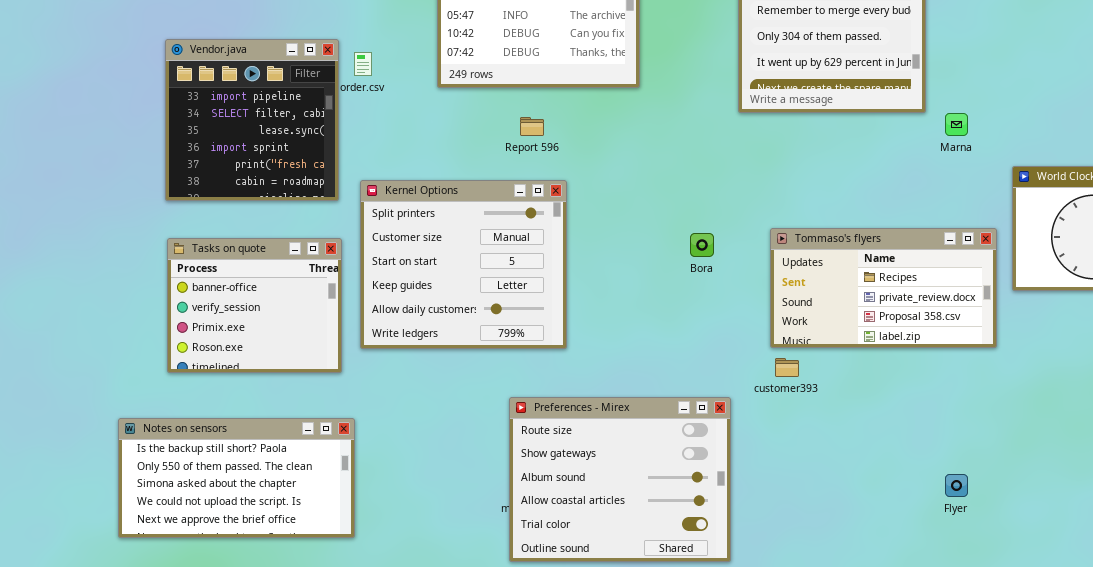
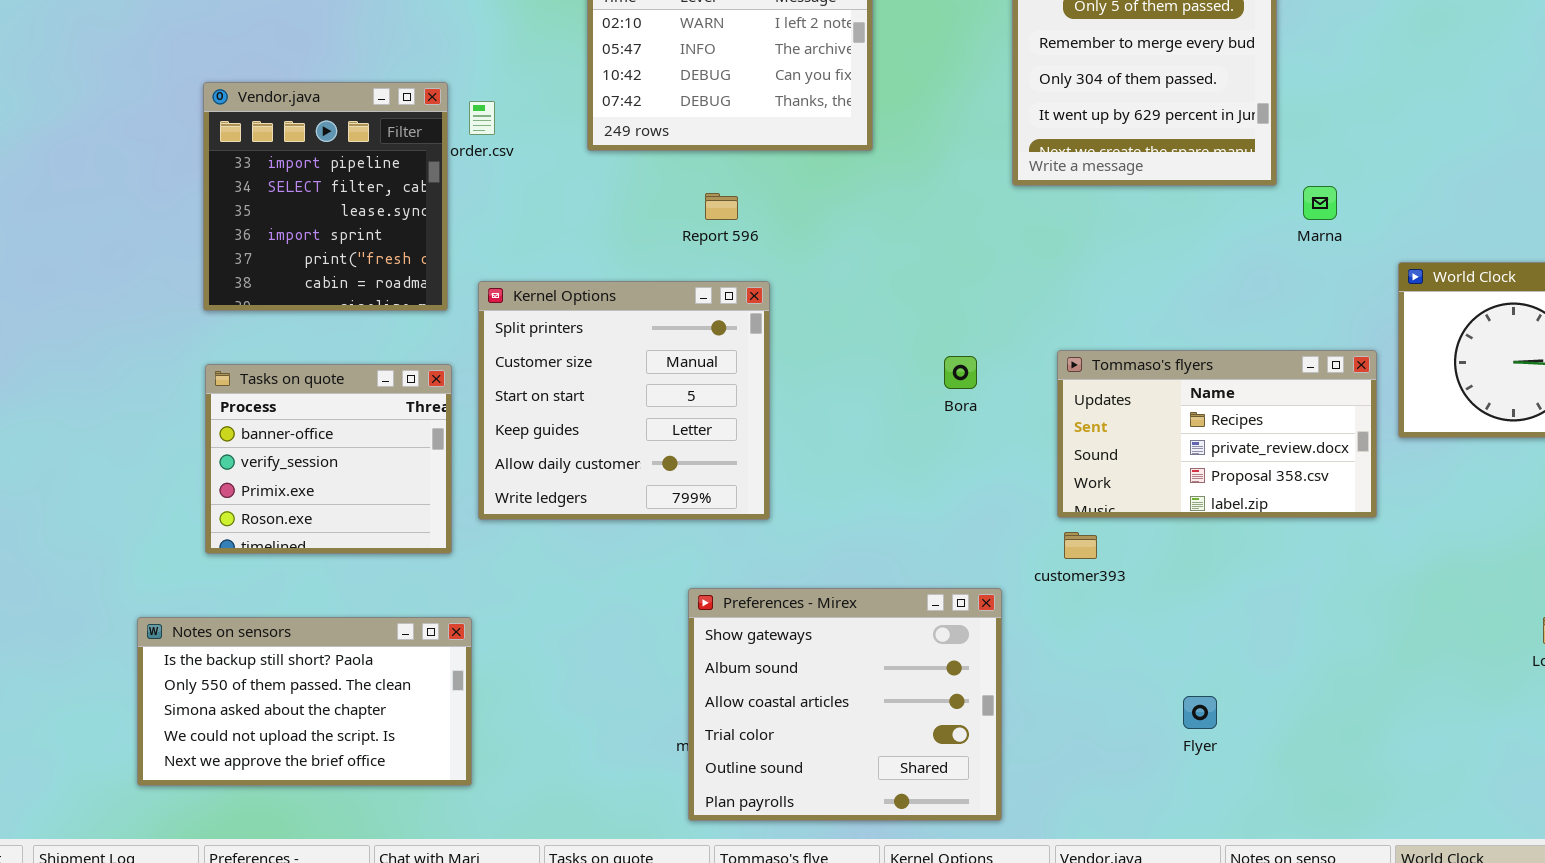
Preferences - Mirex: [509,397,731,562] -> [688,588,1002,821], scrolled down 1 row
Flyer: [945,474,968,497] -> [1183,696,1217,729], moved

